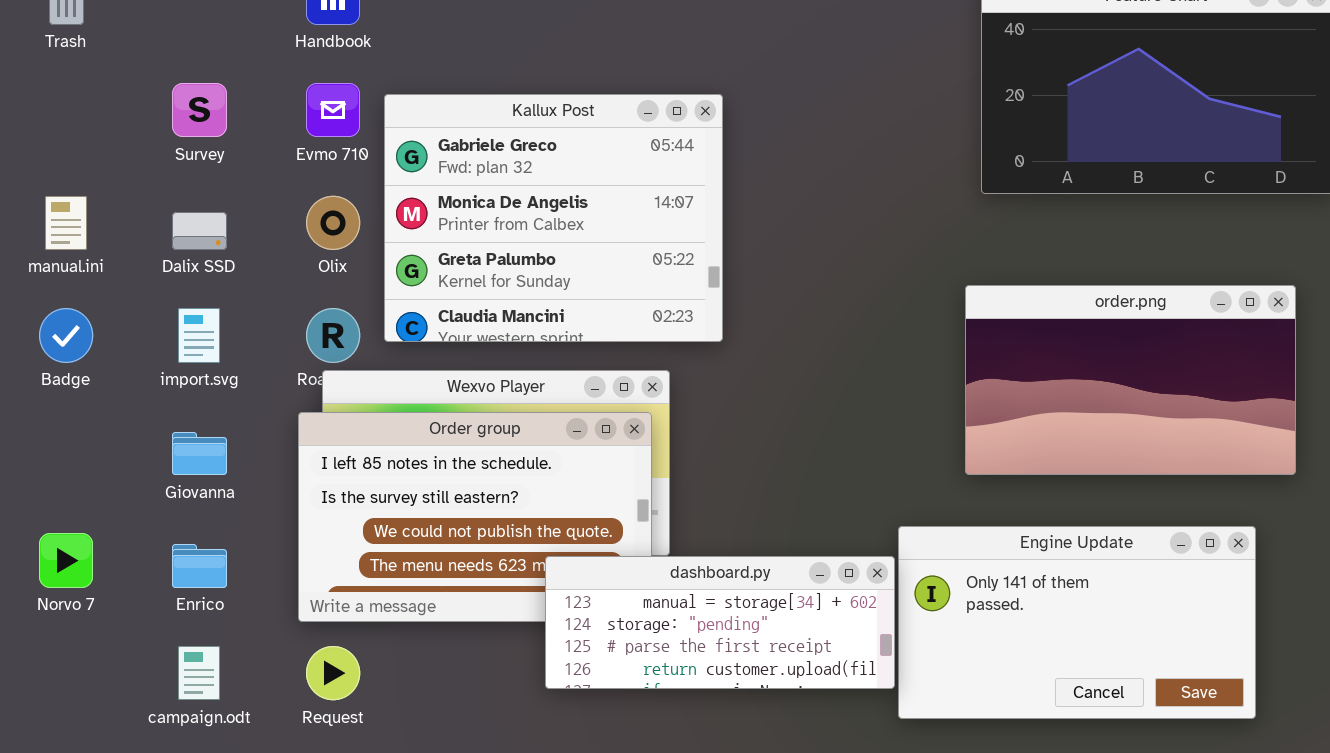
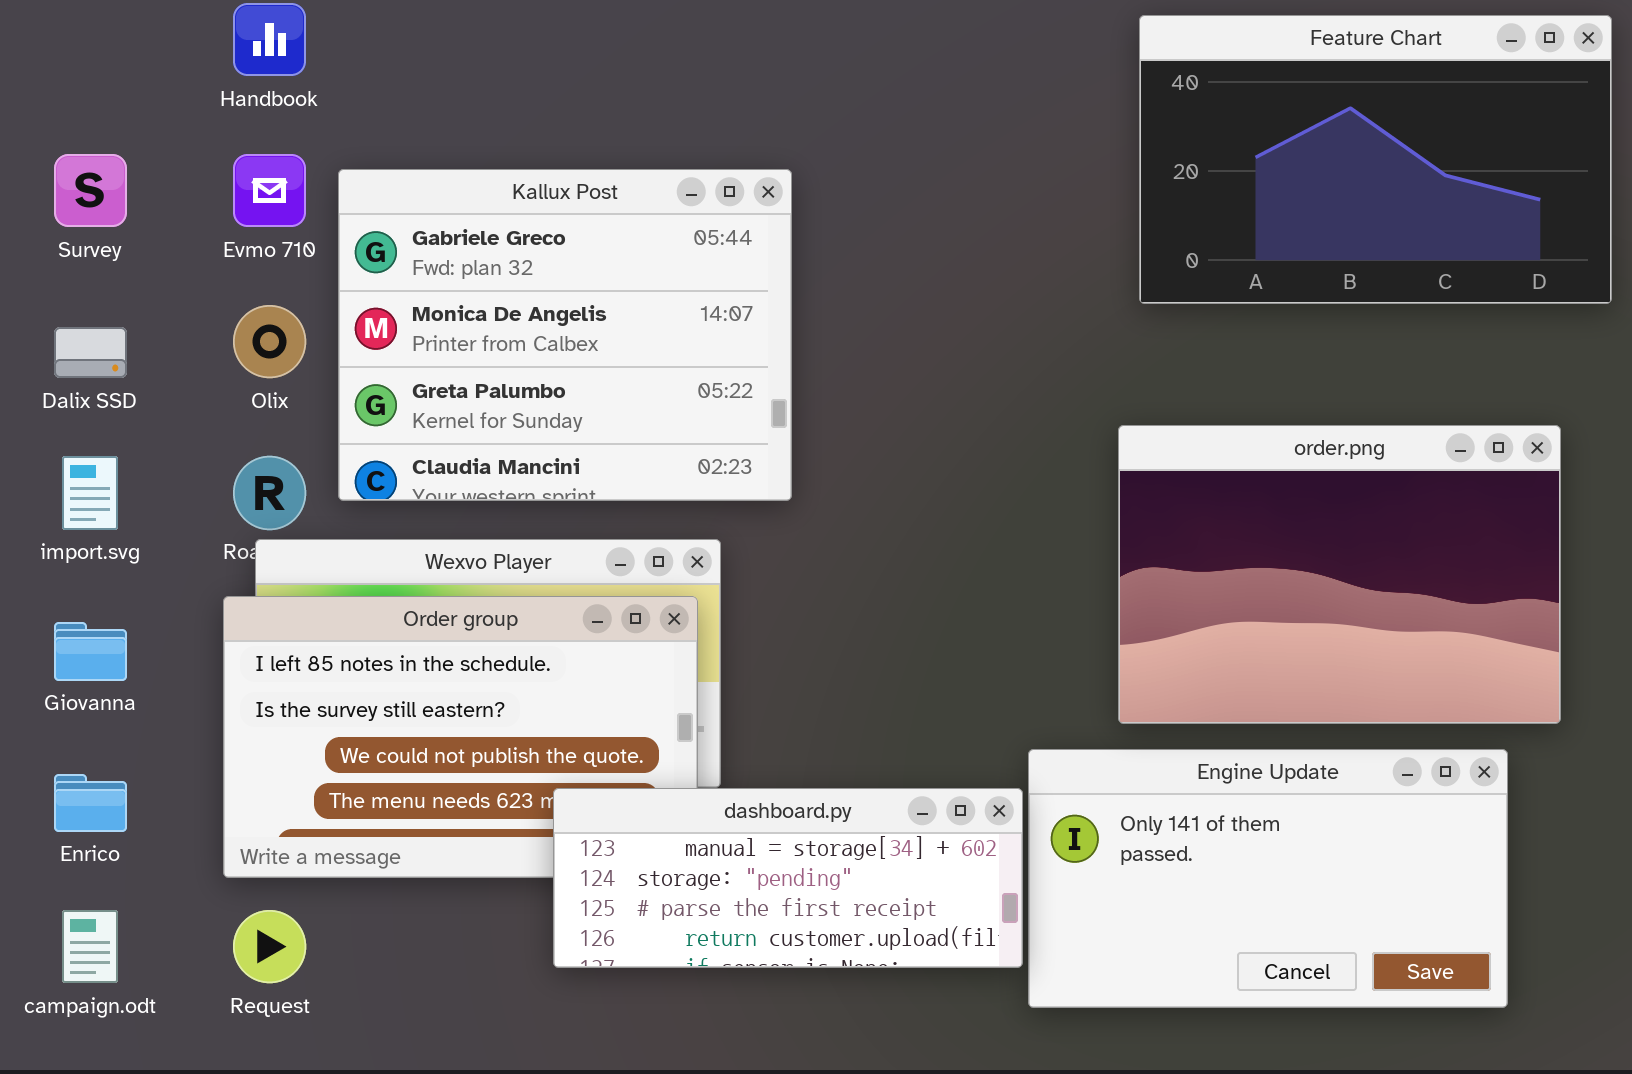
order.png: [965,285,1296,475] -> [1118,425,1561,724], resized

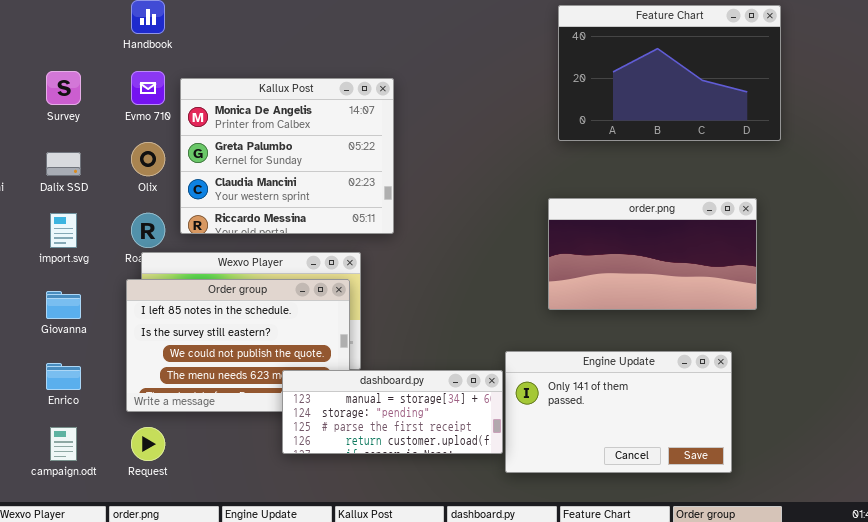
Kallux Post: [338,169,792,501] -> [180,78,394,234], scrolled down 1 row
order.png: [1118,425,1561,724] -> [548,198,757,310], resized

